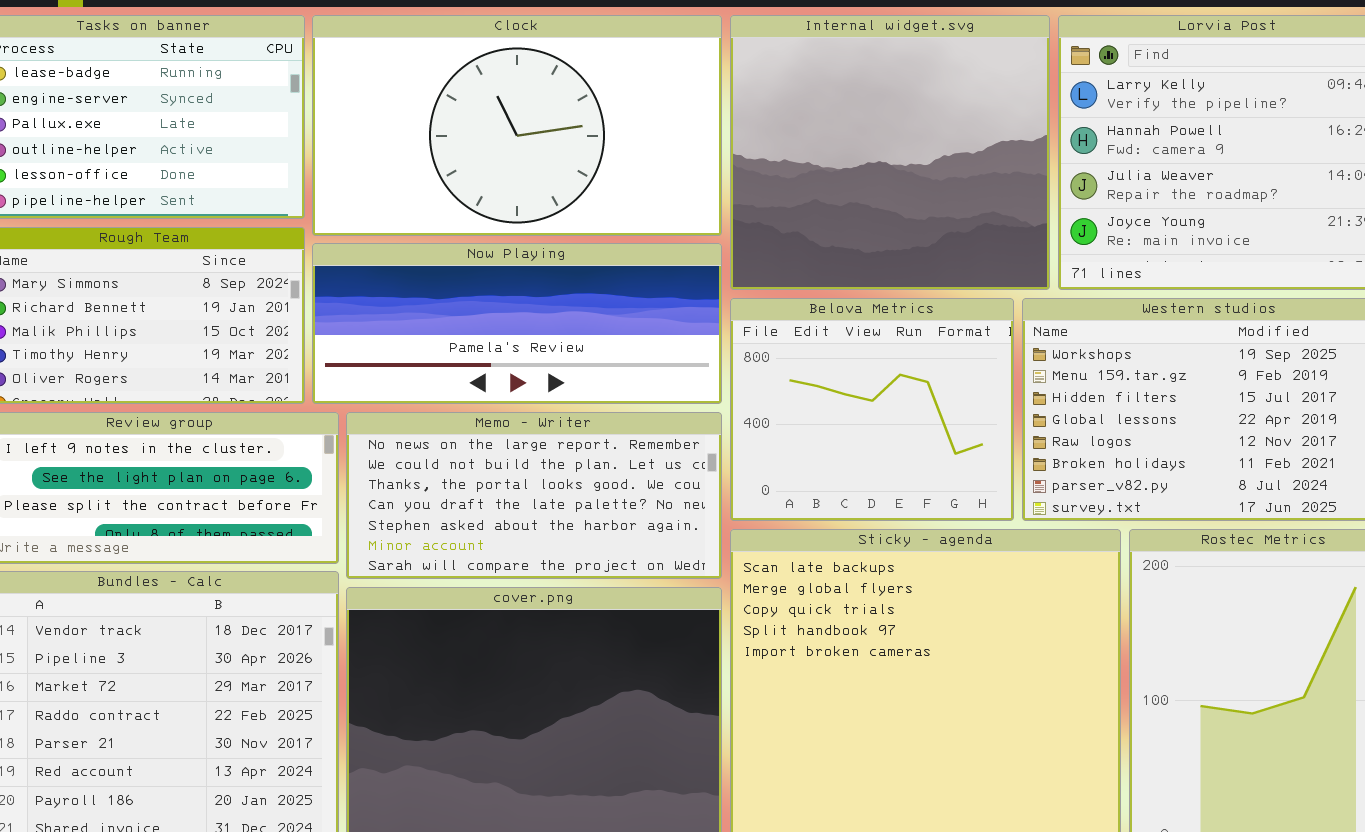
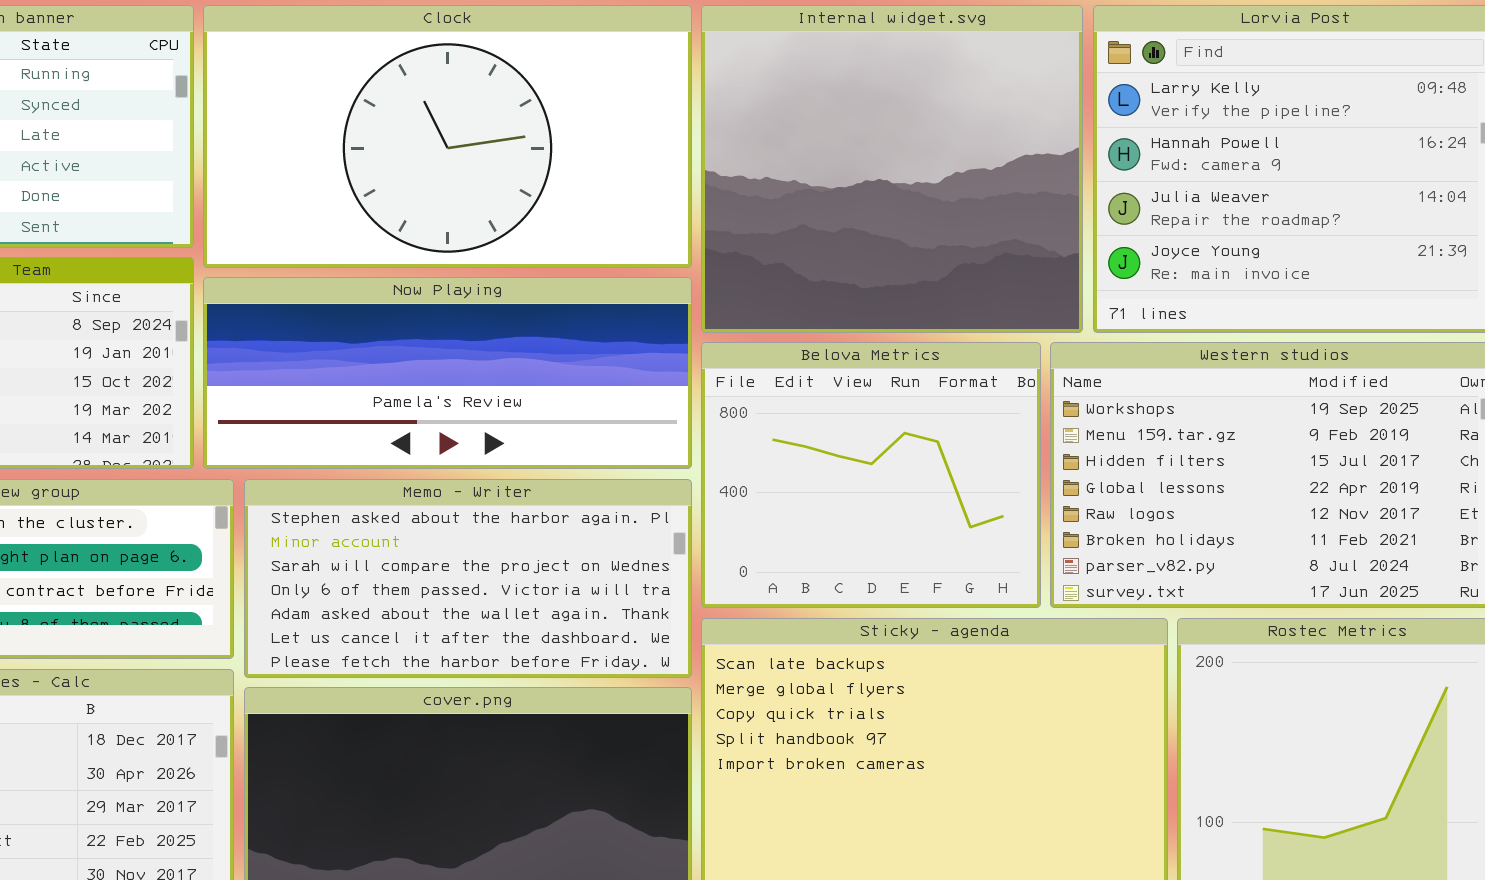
Memo - Writer: [346,412,722,579] -> [244,479,692,678], scrolled down 4 rows

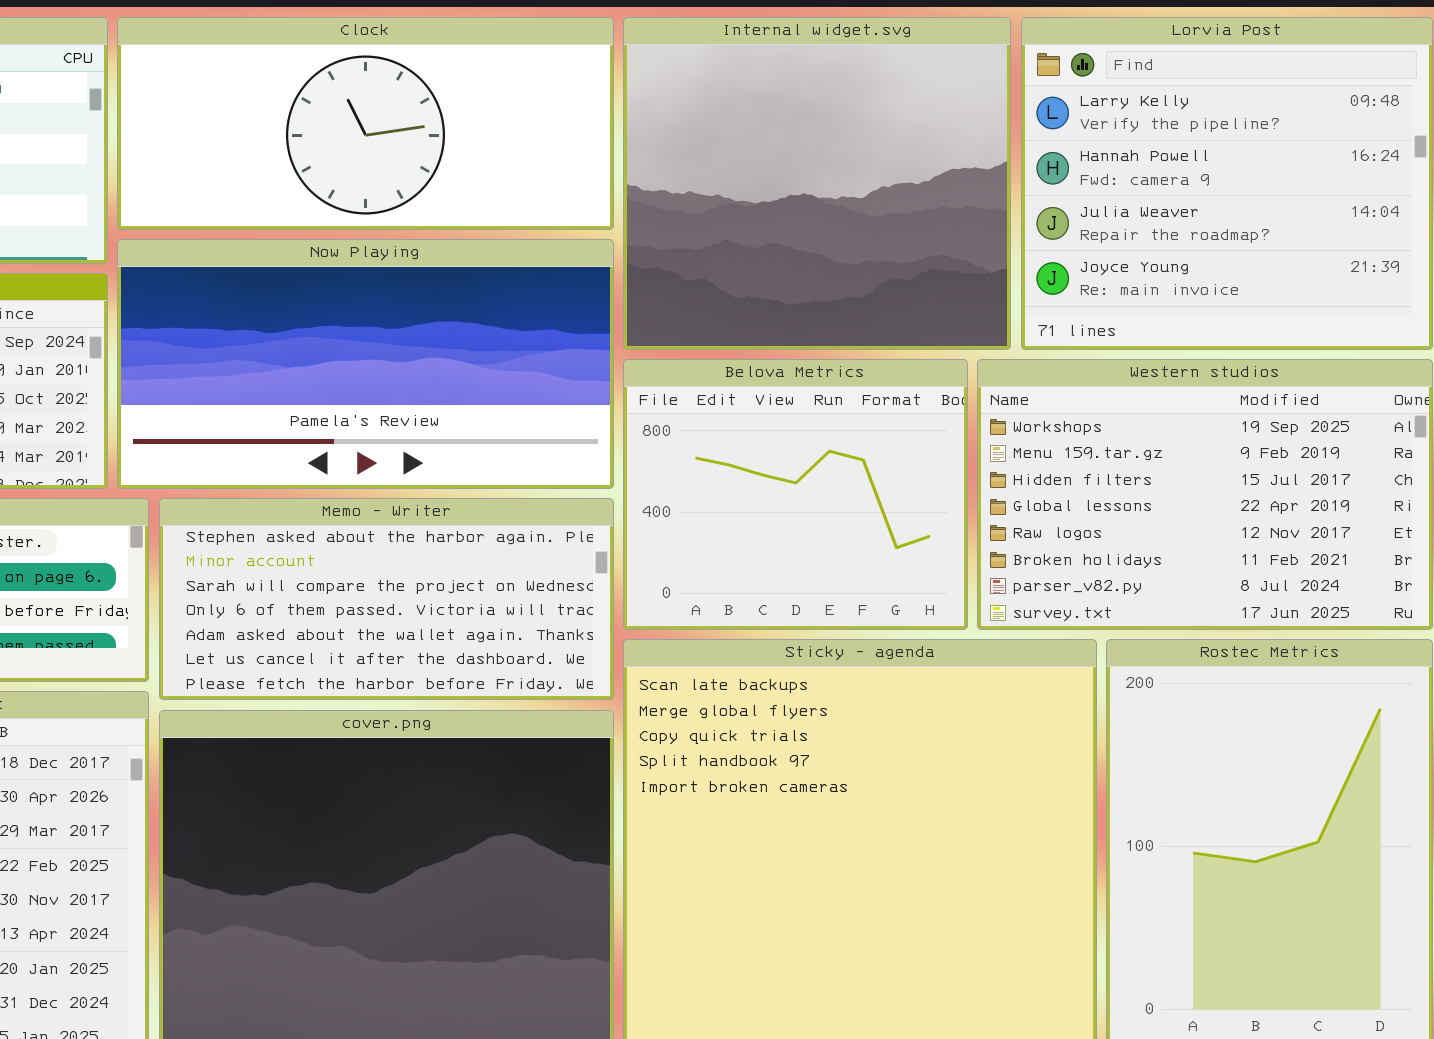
Clock: [203,5,692,268] -> [117,17,614,230], resized
Now Playing: [203,277,692,469] -> [117,239,614,489], resized

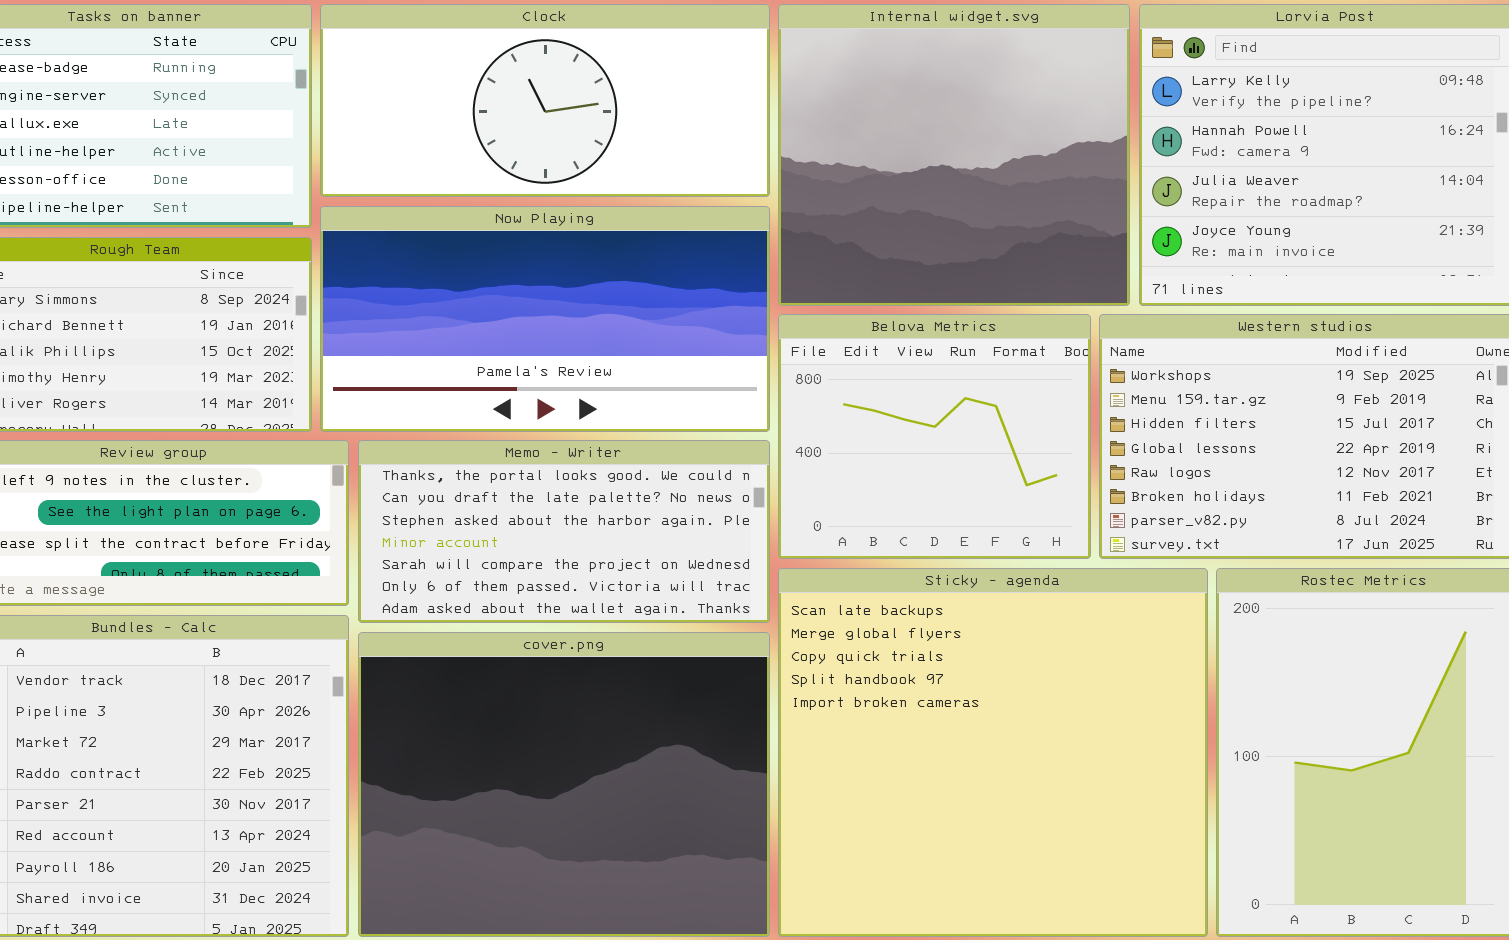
Memo - Writer: [159,498,614,700] -> [358,440,770,623], scrolled up 2 rows

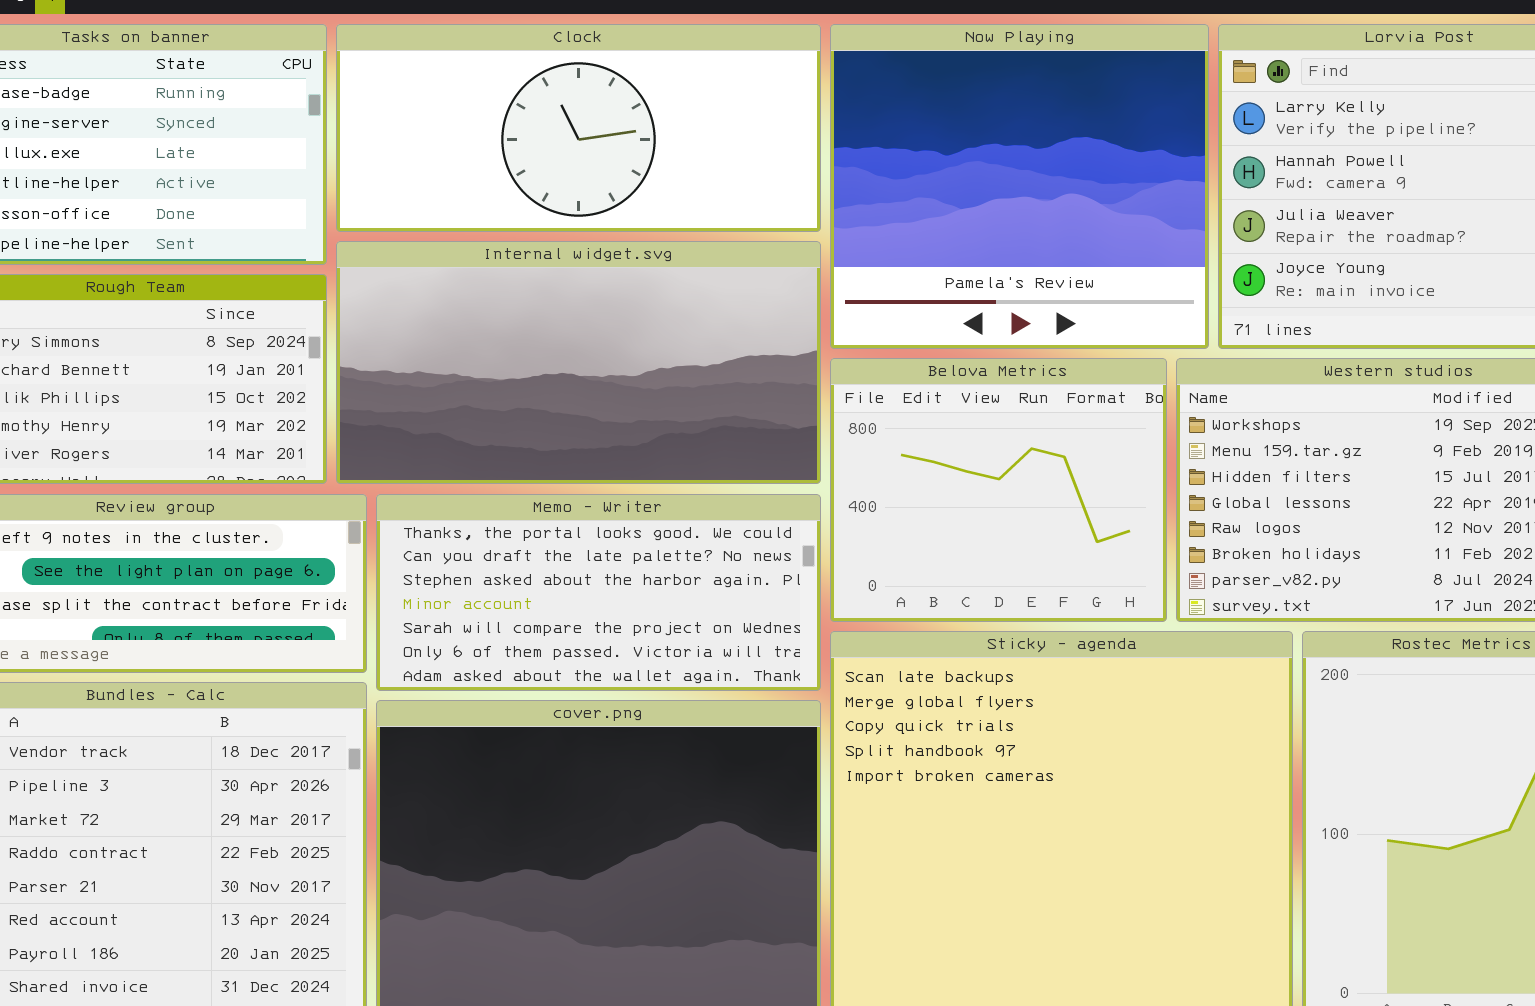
Internal widget.svg: [778,4,1130,306] -> [336,241,821,484], moved, resized
Now Playing: [320,206,770,432] -> [830,24,1209,349], moved, resized

